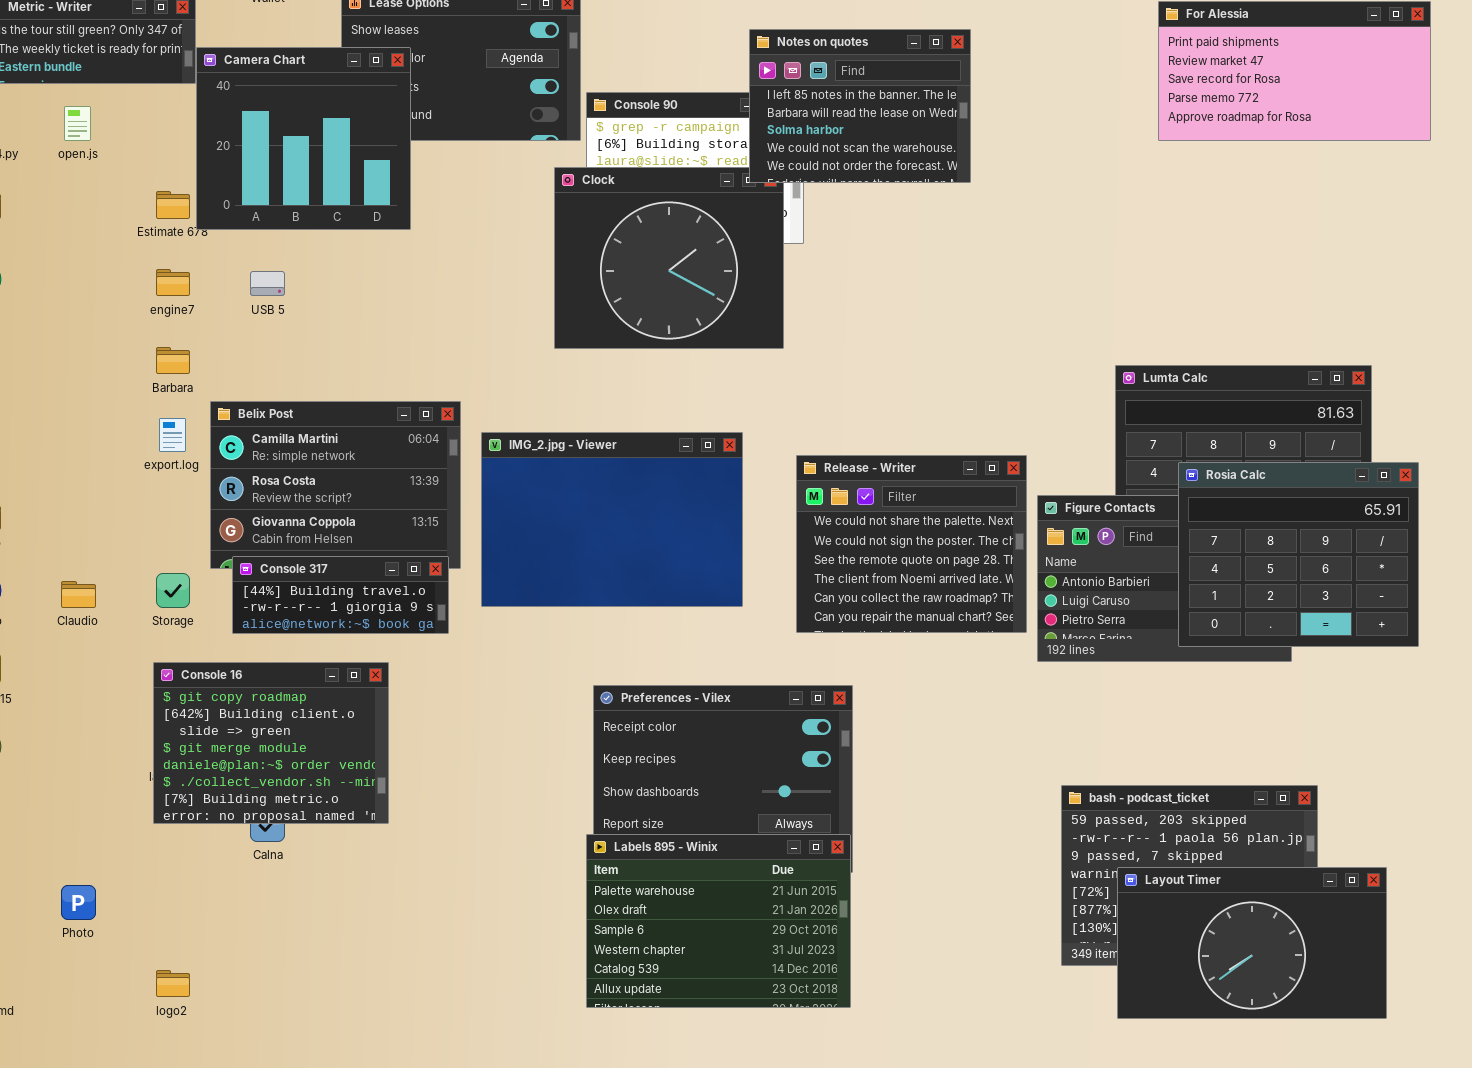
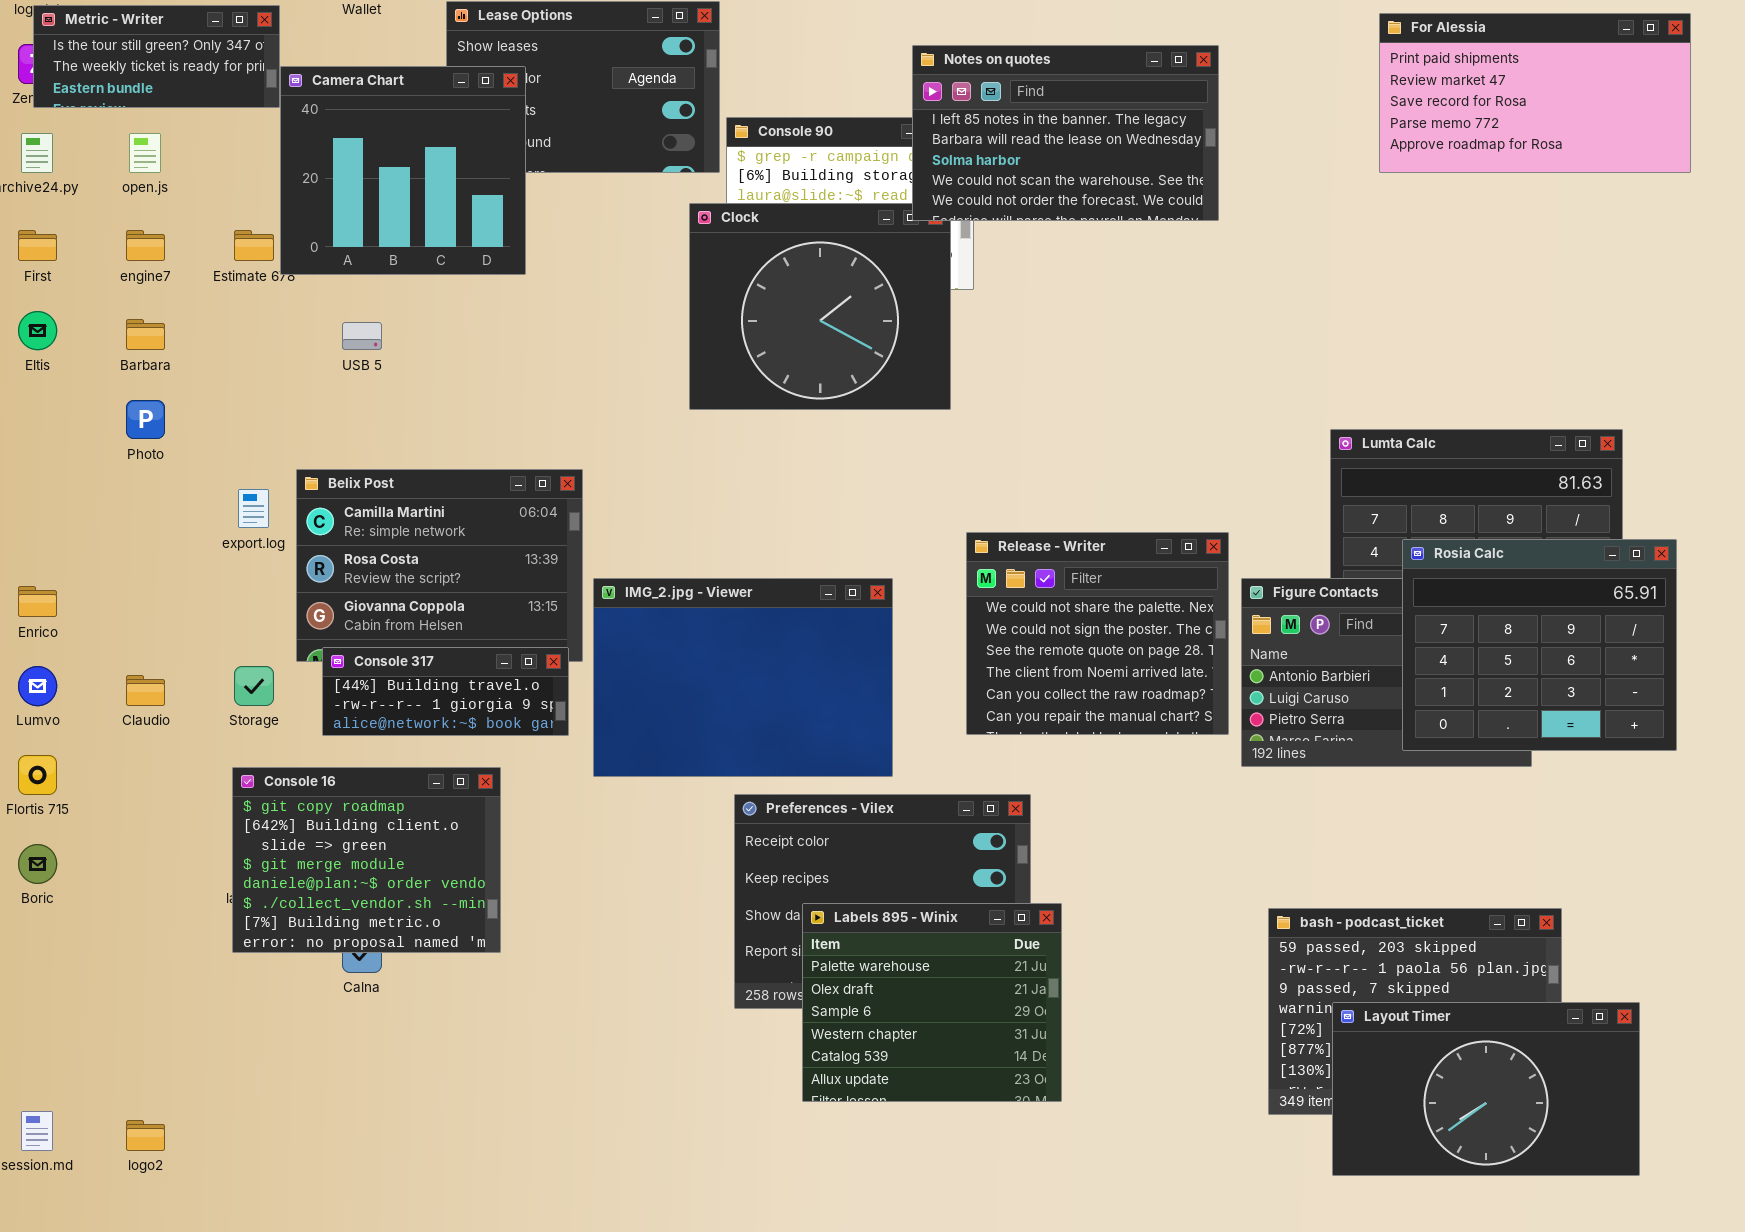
Notes on quotes: [749,29,971,183] -> [912,45,1219,221], resized
engine7: [156,269,190,296] -> [126,230,165,261], moved
Barbara: [156,347,190,374] -> [126,319,165,350], moved
IMG_2.jpg - Viewer: [481,432,743,607] -> [593,578,893,777], moved
Labels 895 - Winix: [586,834,851,1008] -> [802,903,1062,1102], moved, resized
Photo: [61,885,96,920] -> [126,400,165,439], moved
logo2: [156,970,190,997] -> [126,1120,165,1151], moved

